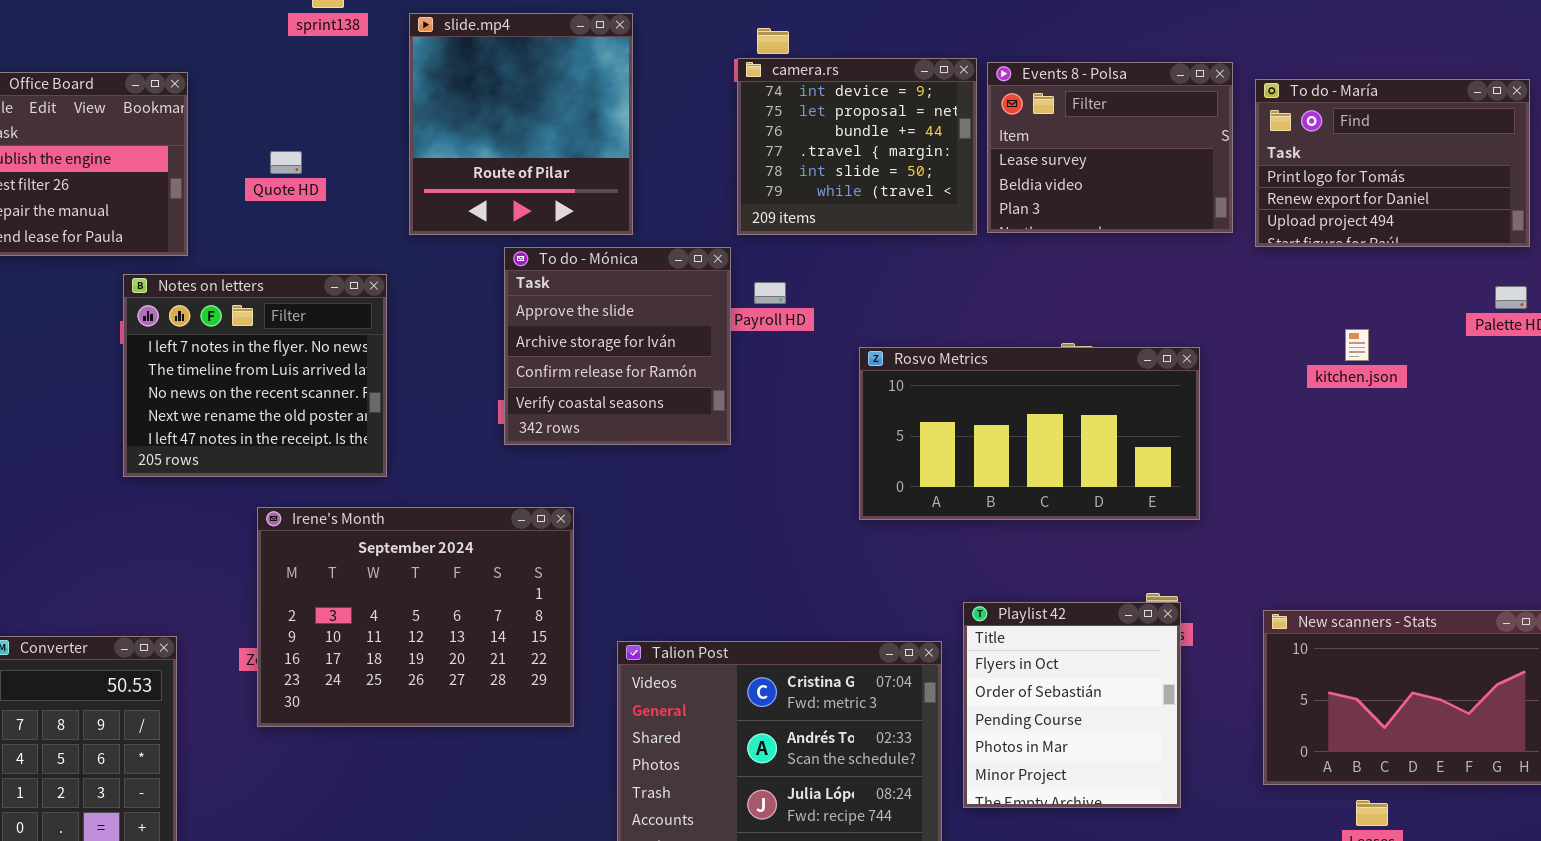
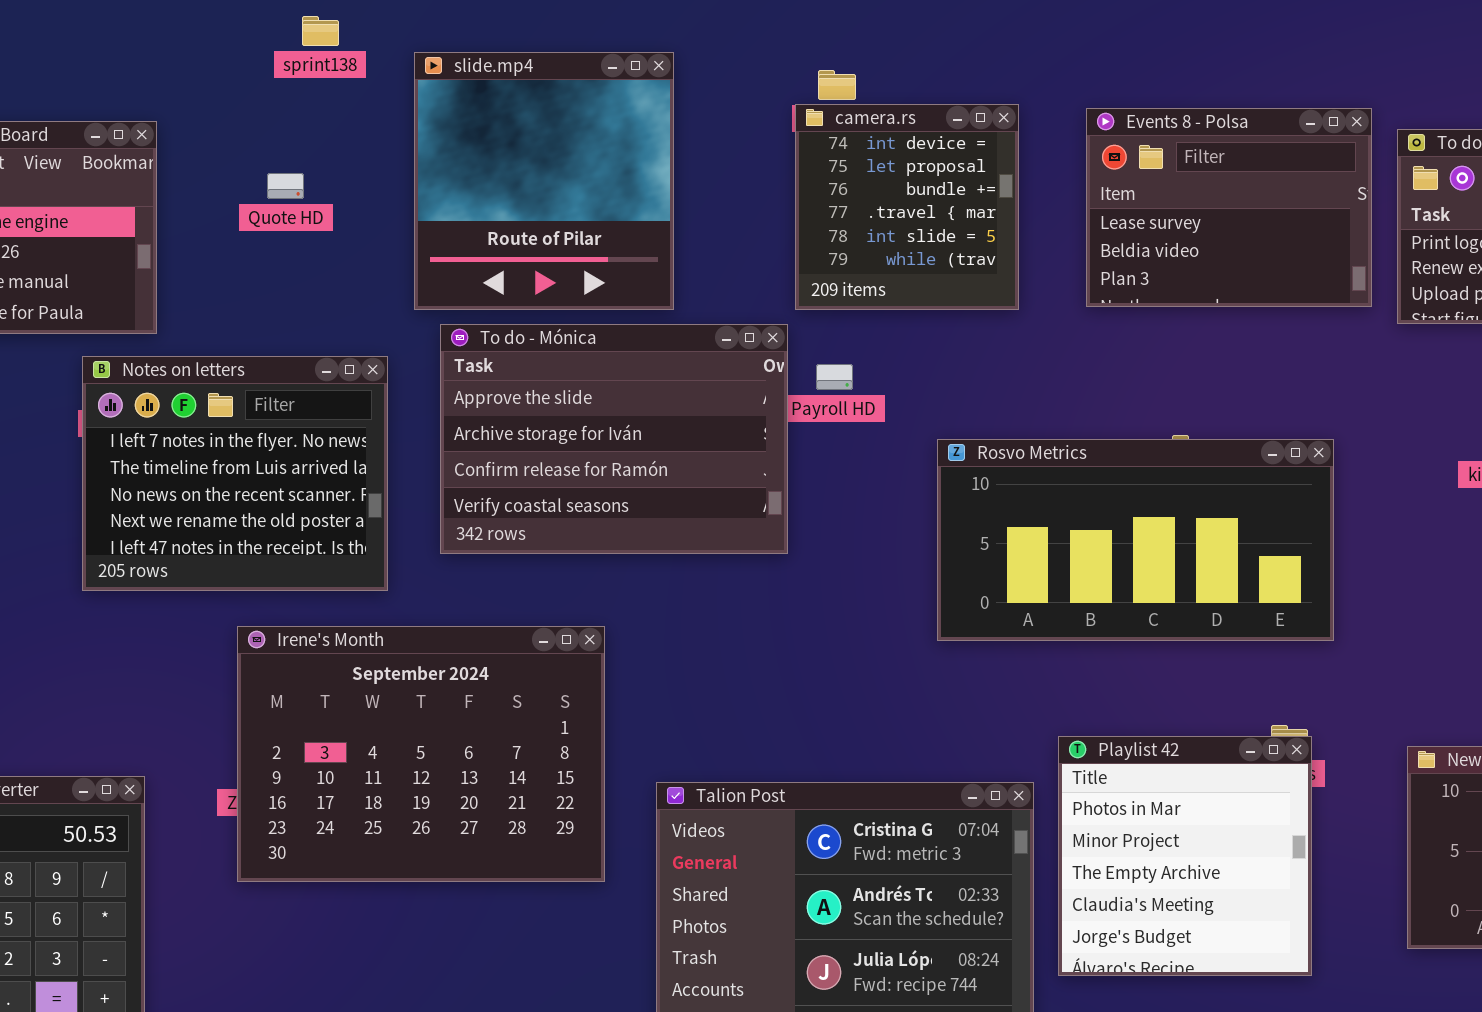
camera.rs: [737,58,977,235] -> [795,104,1019,310], resized
Quote HD: [270,151,302,174] -> [267,173,304,199], moved
To do - Mónica: [504,247,731,445] -> [440,324,788,554], resized
Playlist 42: [963,602,1181,808] -> [1058,736,1312,976], scrolled down 3 rows

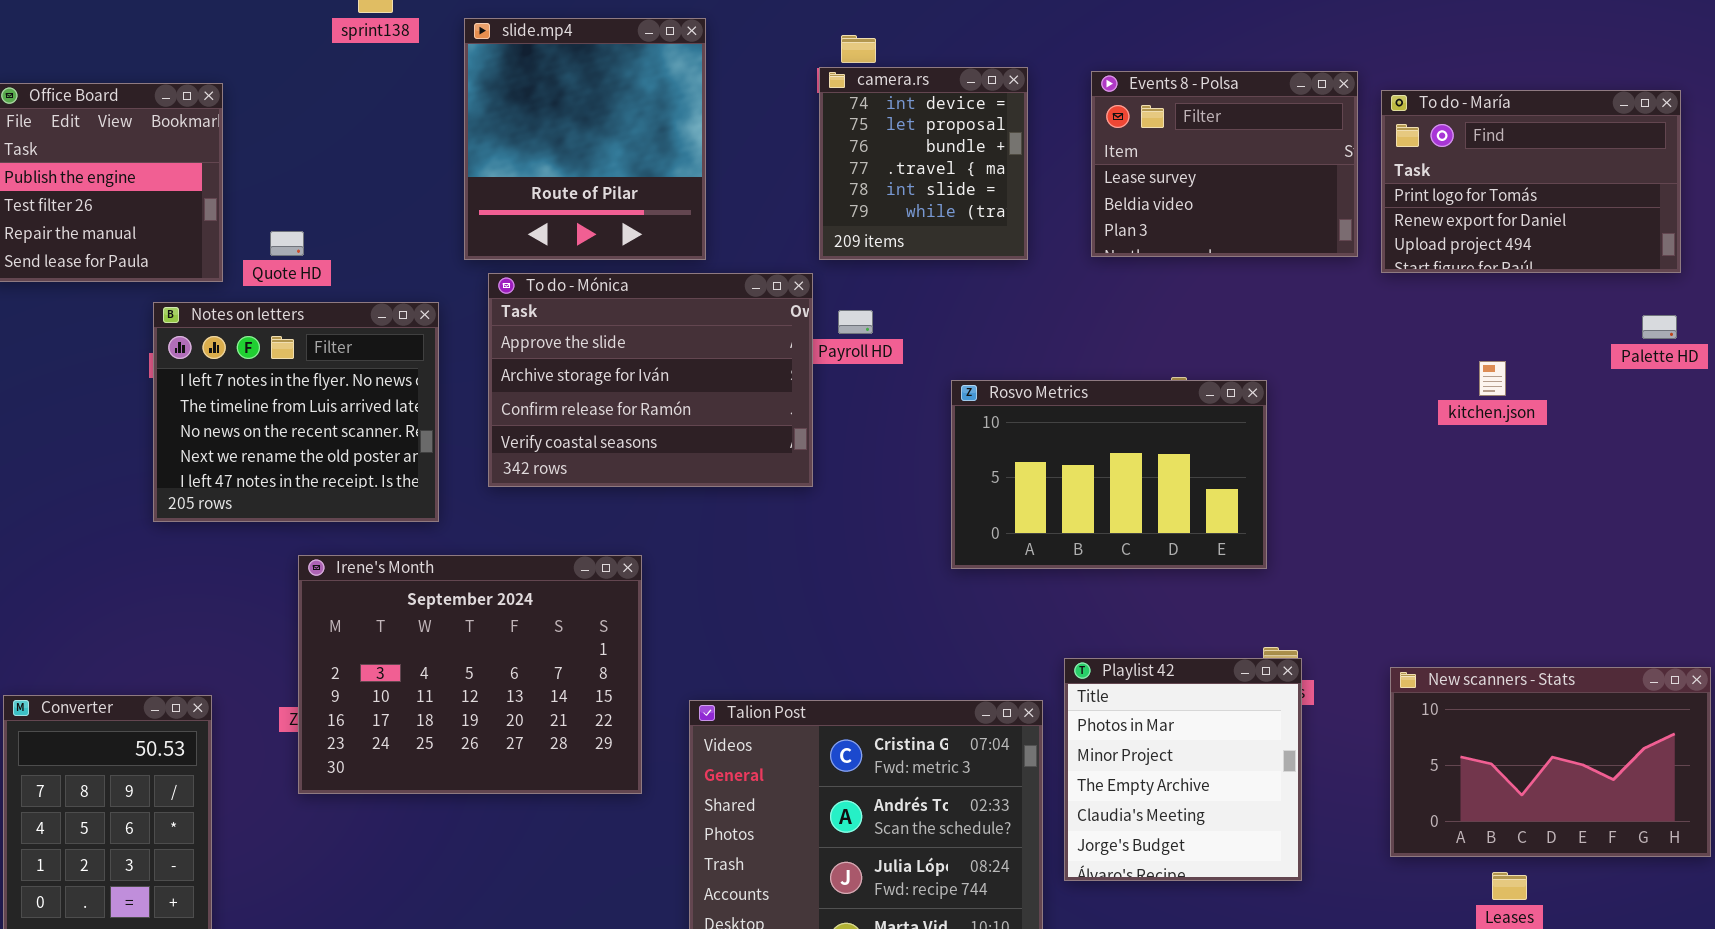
Quote HD: [267,173,304,199] -> [270,231,304,256], moved
Rosvo Metrics: [937,439,1334,641] -> [951,380,1267,569], resized

